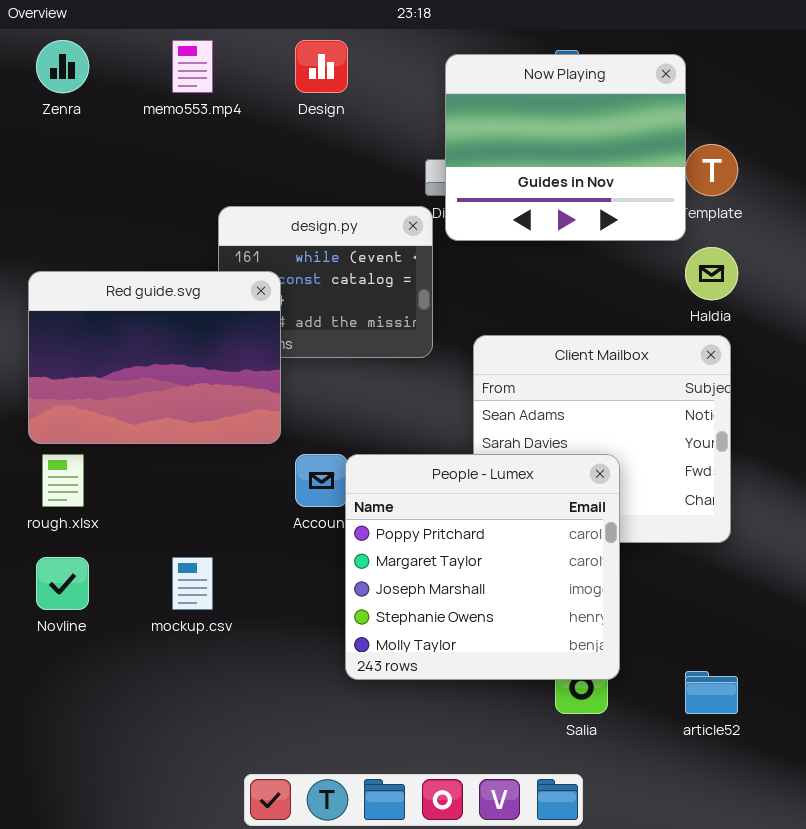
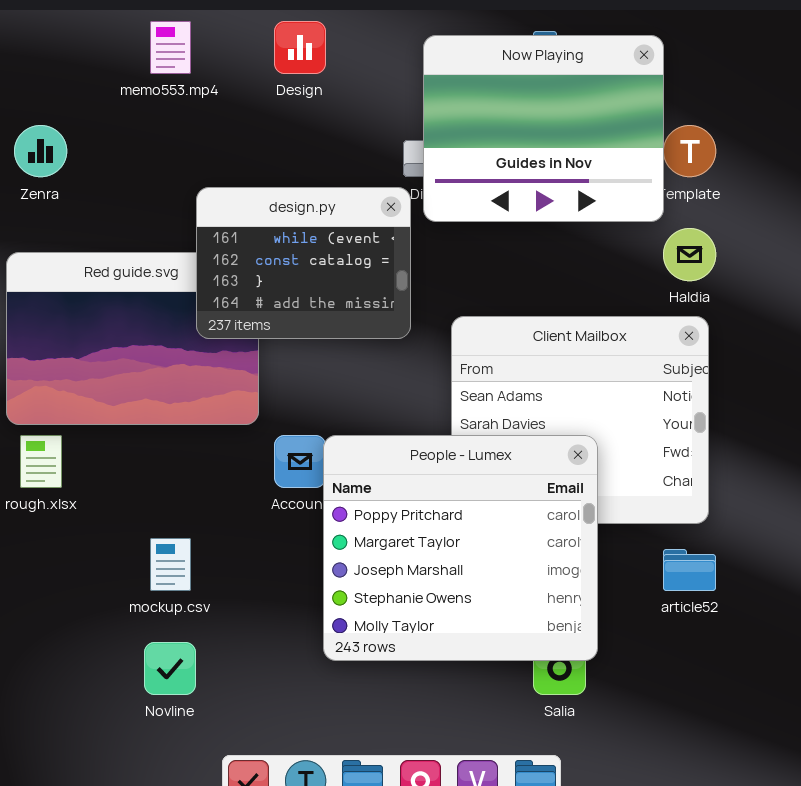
Zenra: [36,40,89,93] -> [14,125,67,177], moved
design.py: [218,206,433,358] -> [196,187,411,339], raised
Novline: [36,557,89,610] -> [144,642,196,695], moved
article52: [685,671,738,714] -> [663,549,716,591], moved

